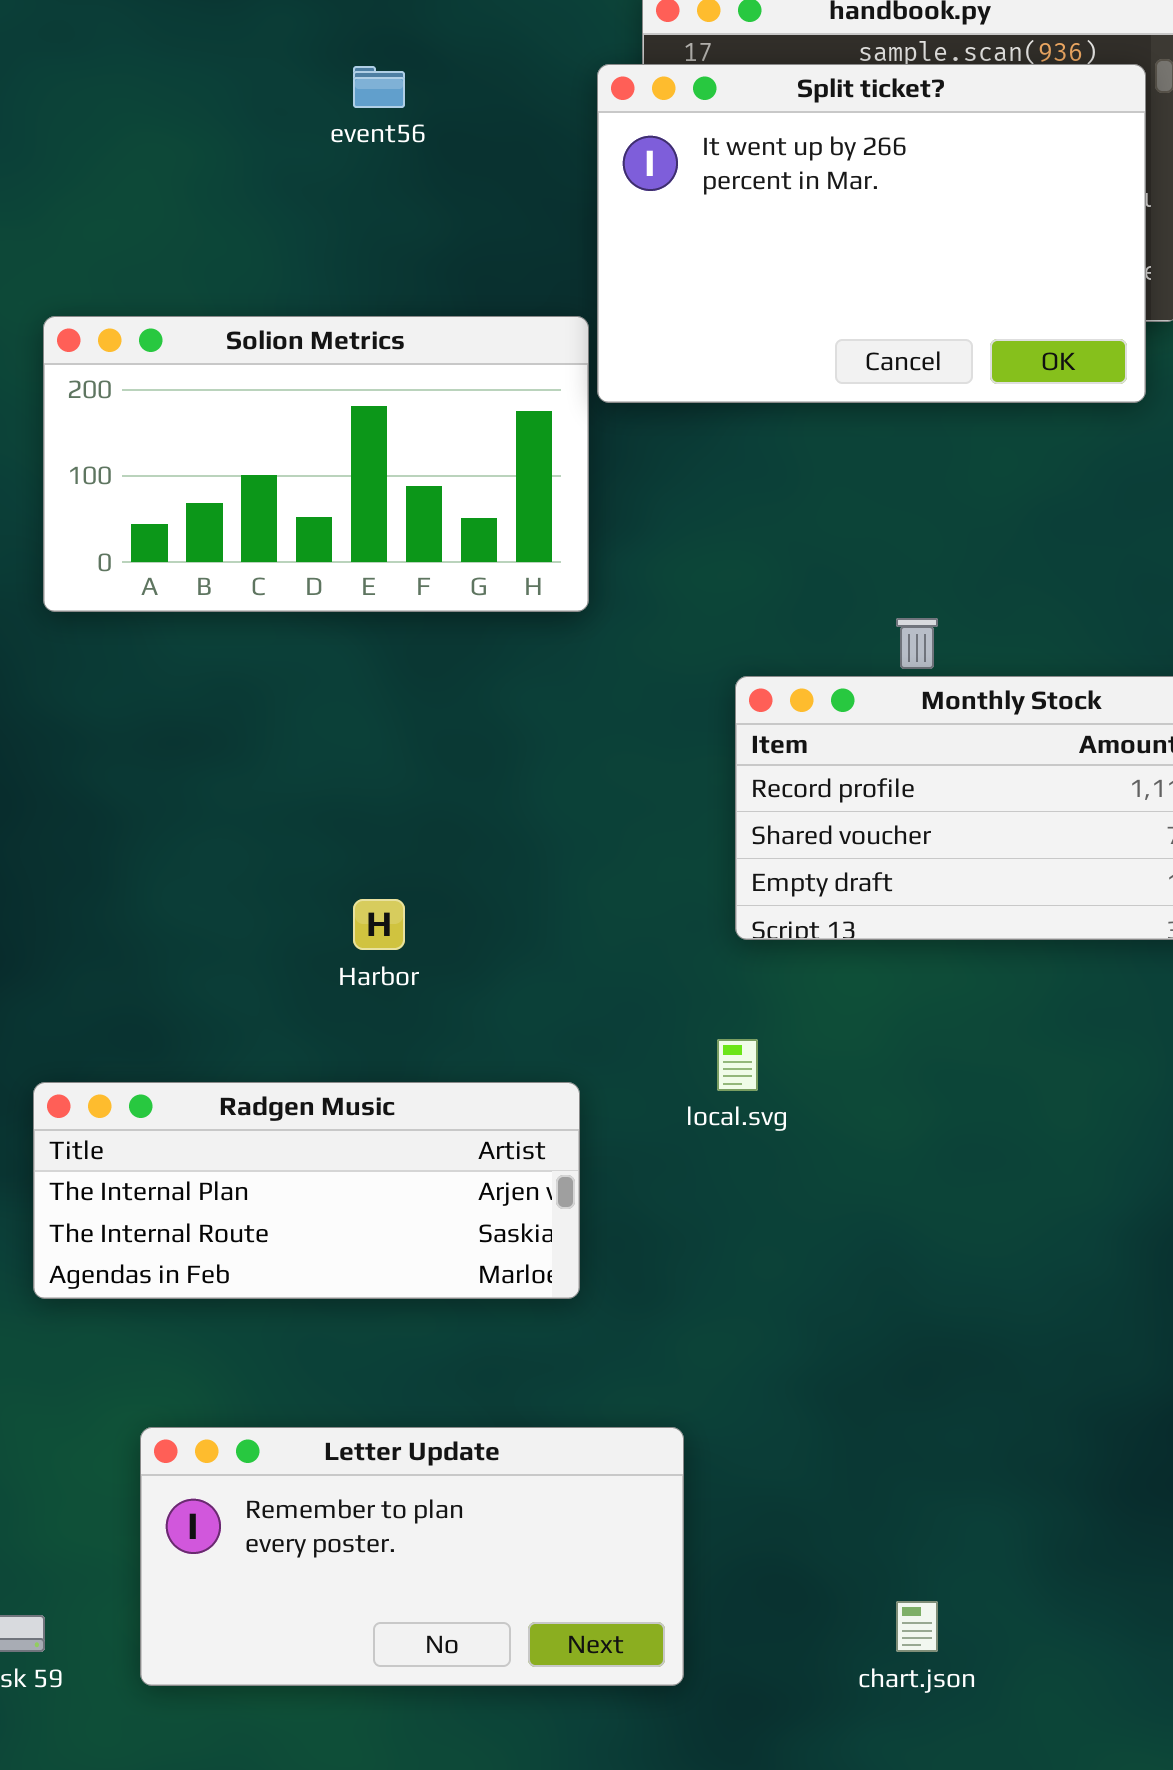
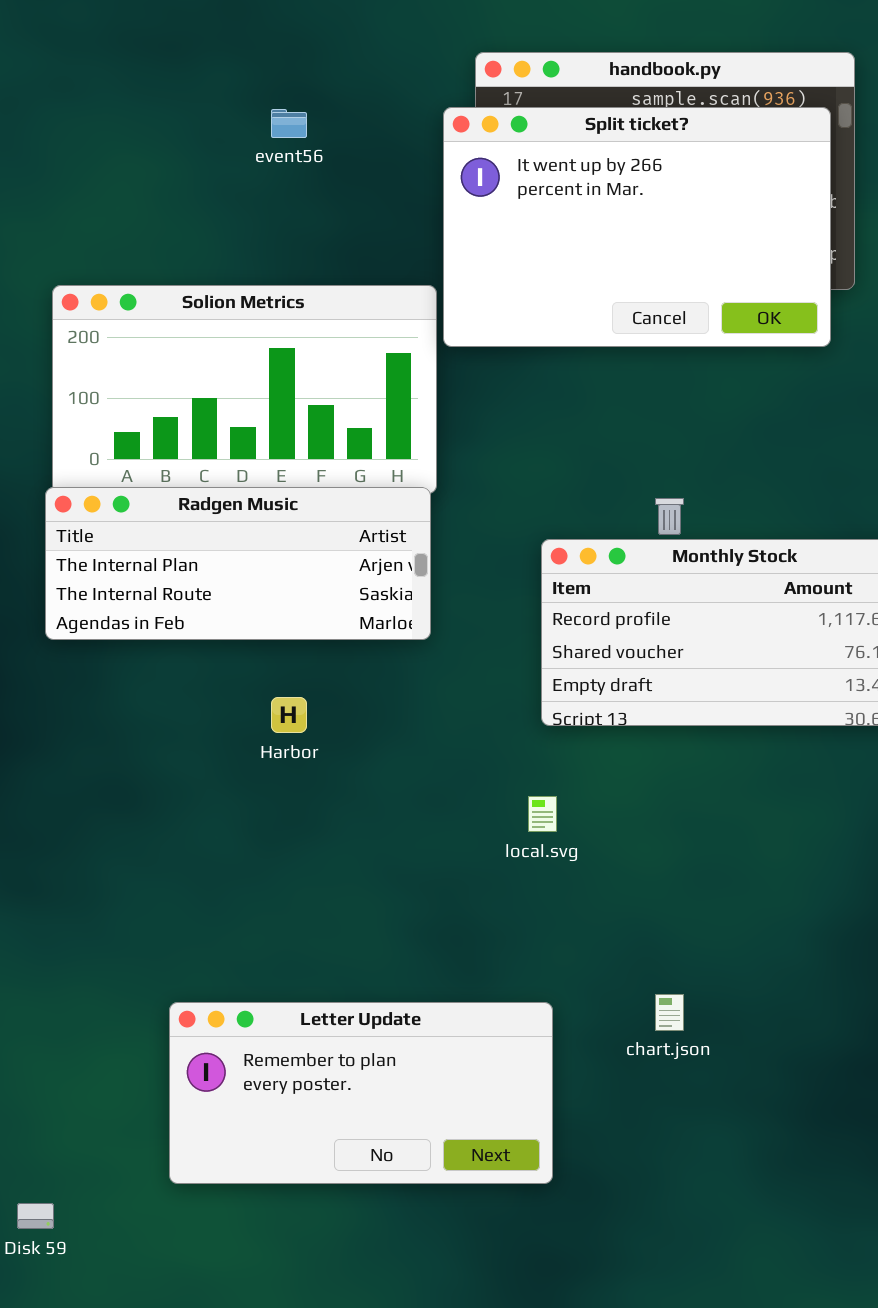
Radgen Music: [33,1082,580,1299] -> [45,487,431,640], moved
Letter Update: [140,1427,684,1686] -> [169,1002,553,1184], moved
chart.json: [896,1601,938,1652] -> [655,994,684,1031], moved

